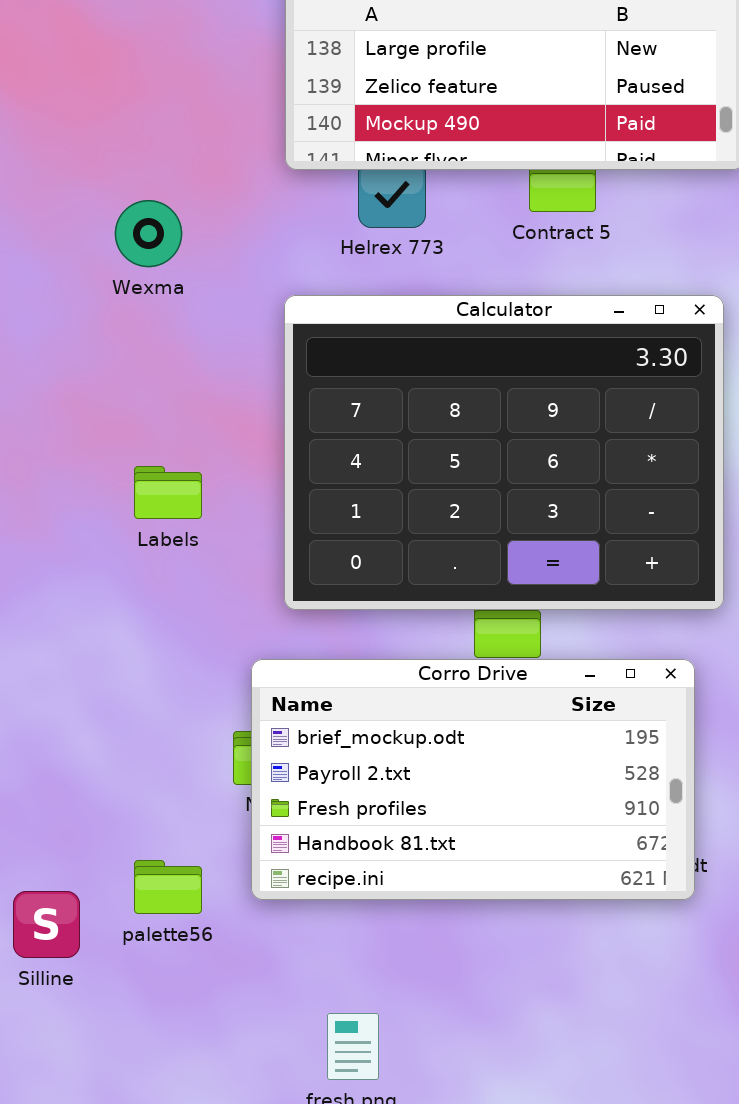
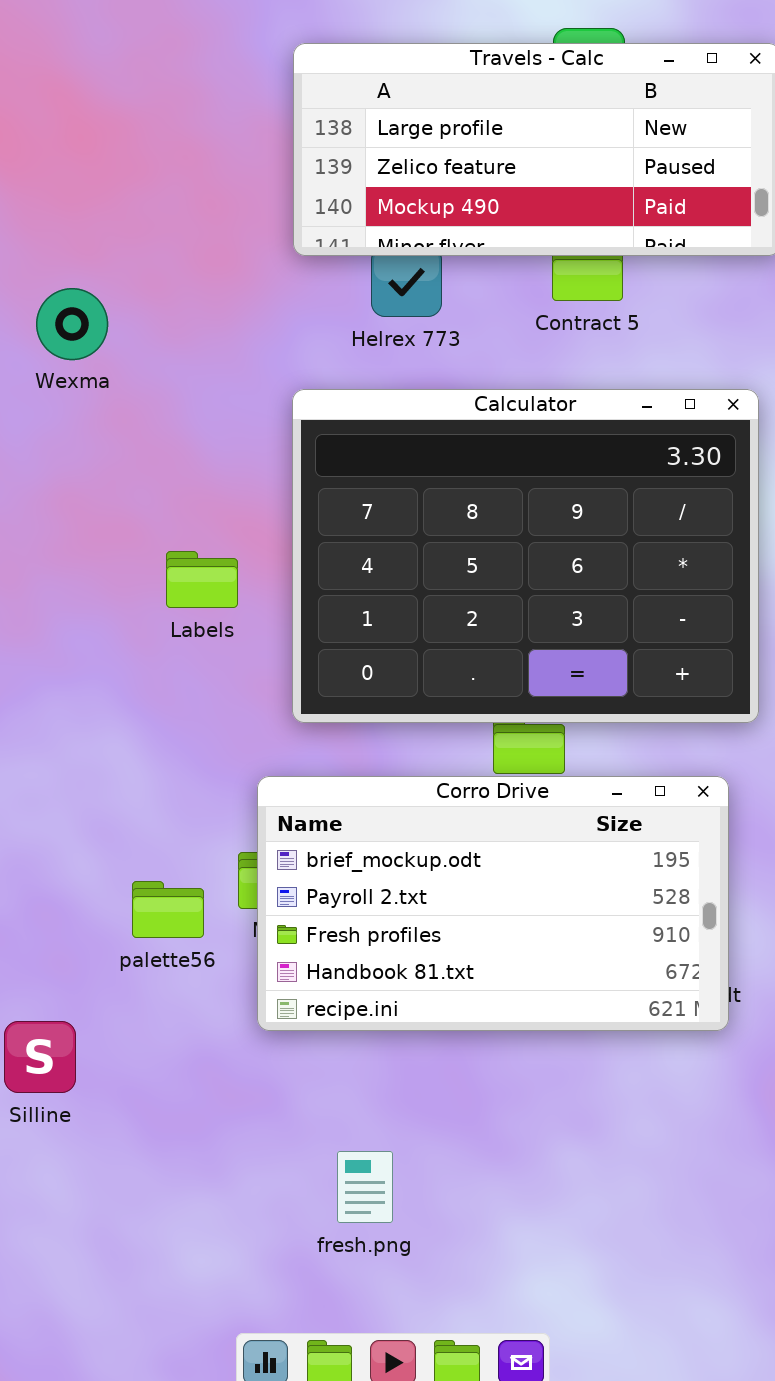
Wexma: [115,200,182,267] -> [36,288,108,360], moved
Labels: [134,466,202,519] -> [166,551,238,608], moved
palette56: [134,860,202,914] -> [132,881,204,938], moved

